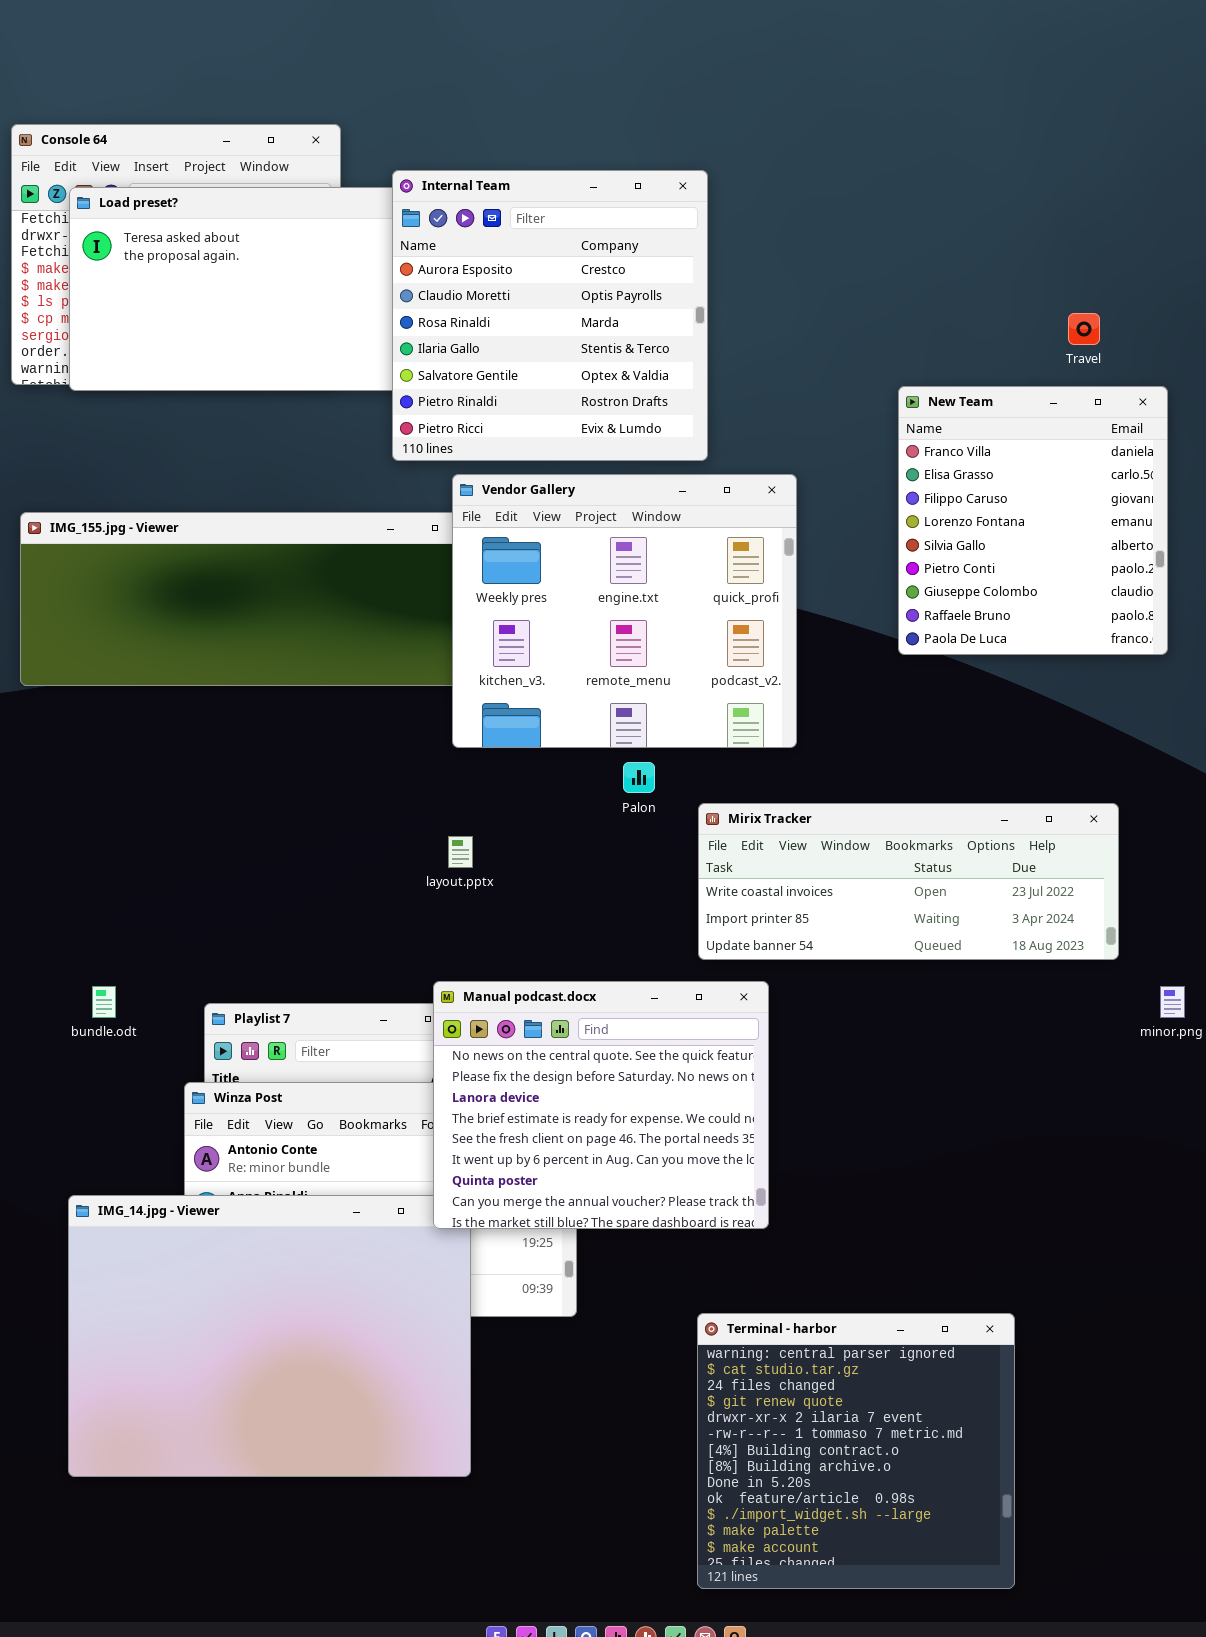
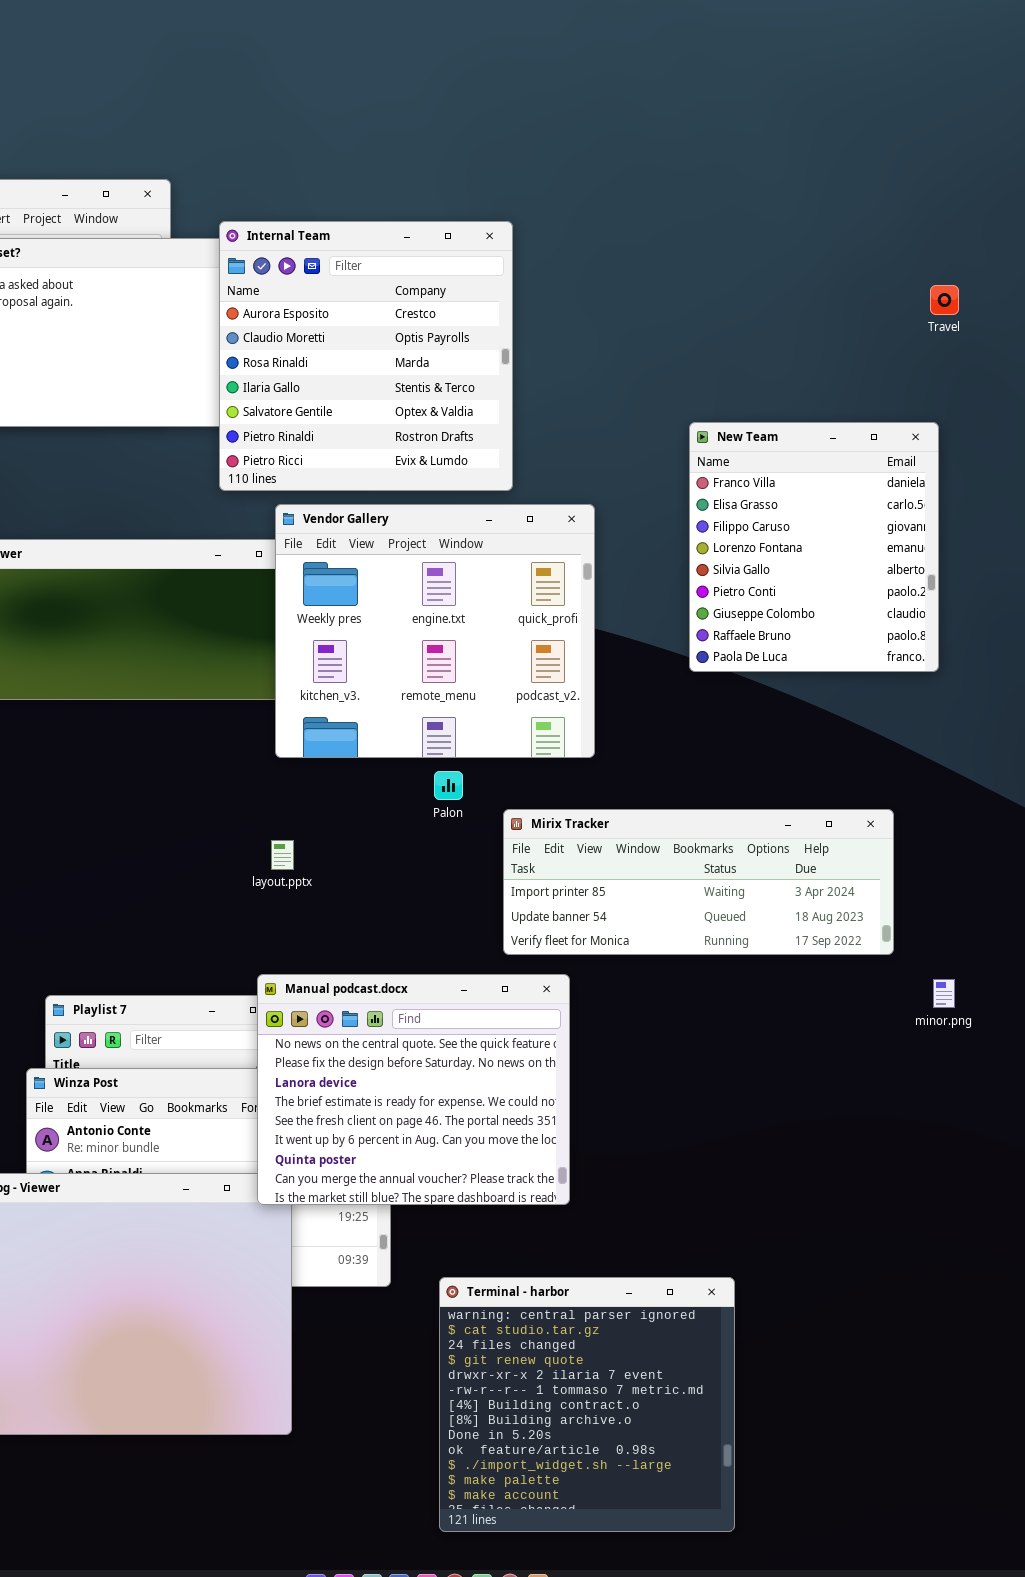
Travel: [1068,313,1100,345] -> [930,285,959,315], moved
Mirix Tracker: [698,803,1119,960] -> [503,809,894,955], scrolled down 1 row
Terminal - harbor: [697,1313,1015,1589] -> [439,1277,735,1532], moved

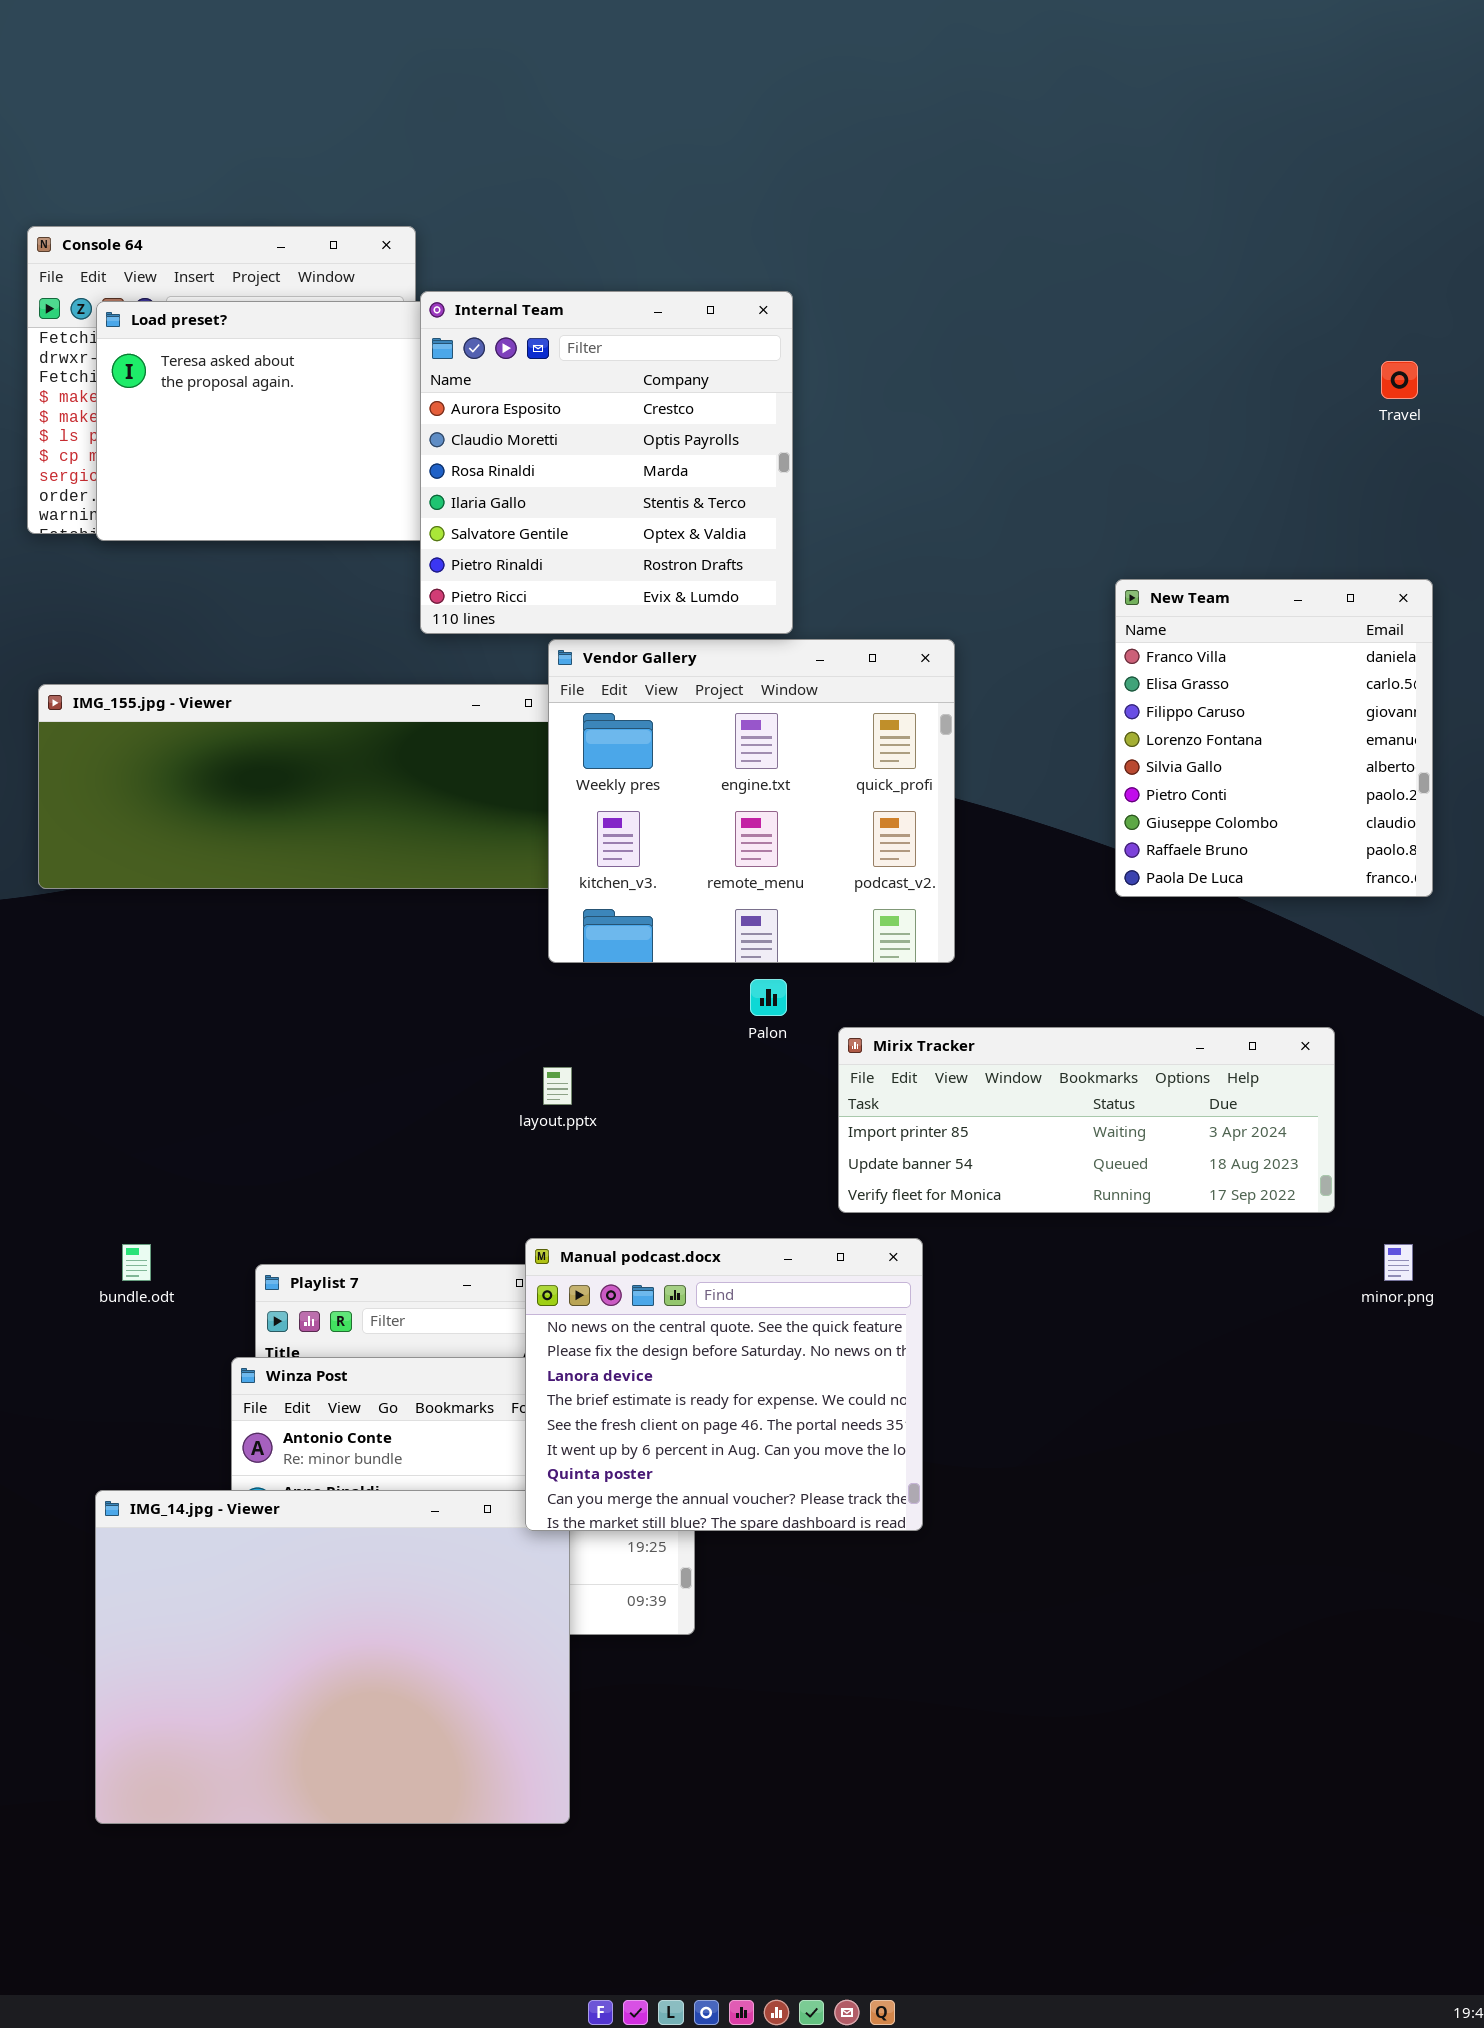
Internal Team: [219,221,513,491] -> [420,291,793,634], moved
New Team: [689,422,939,672] -> [1115,579,1433,897], moved
Terminal - harbor: [439,1277,735,1532] -> none, closed

